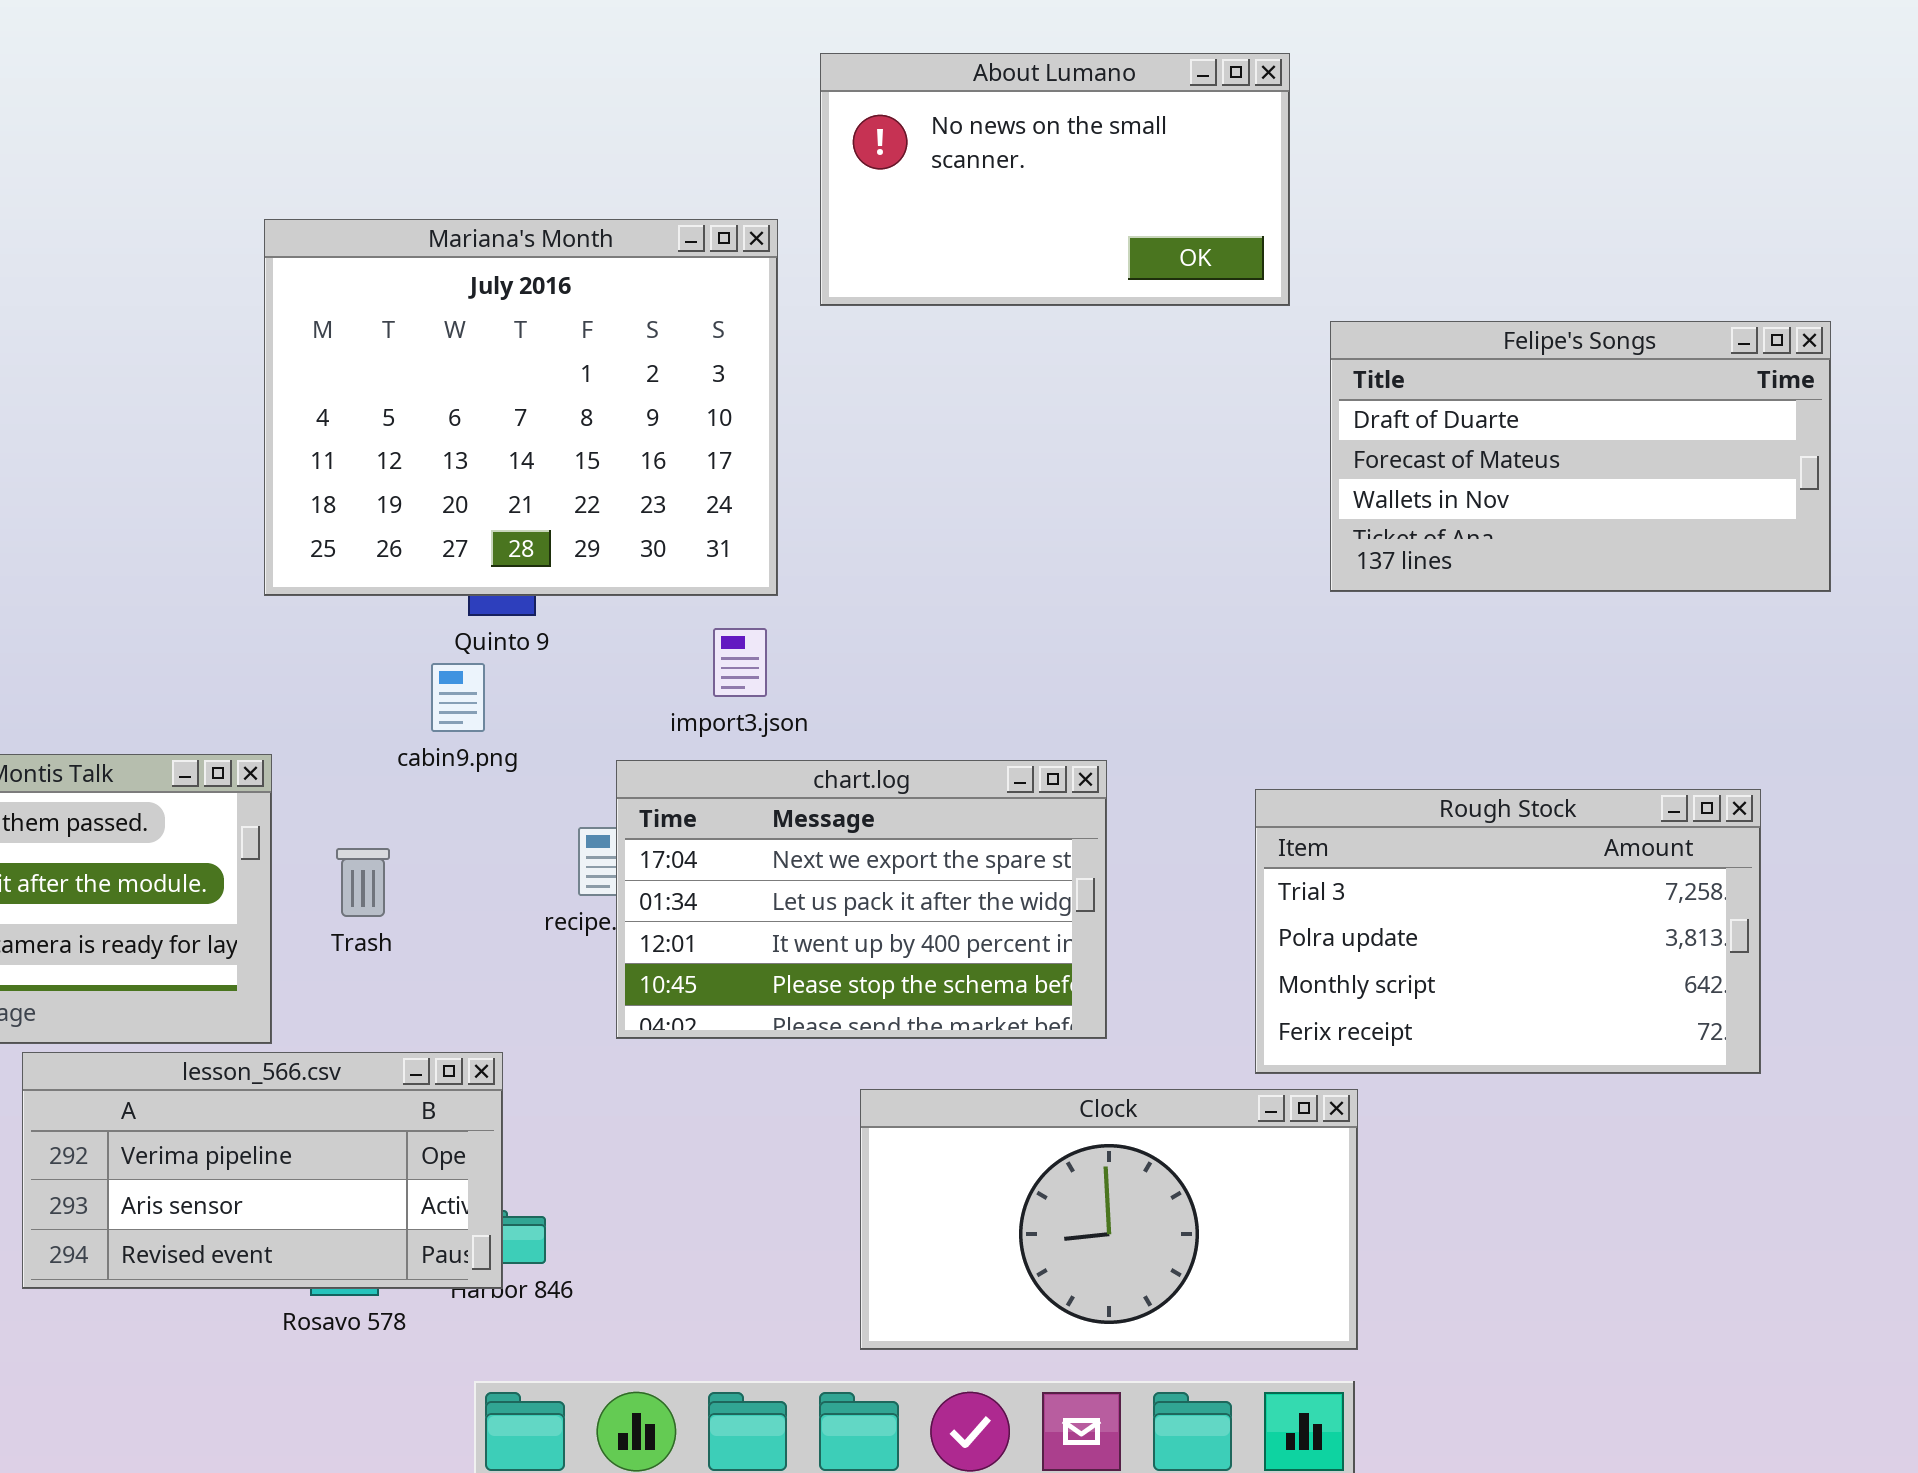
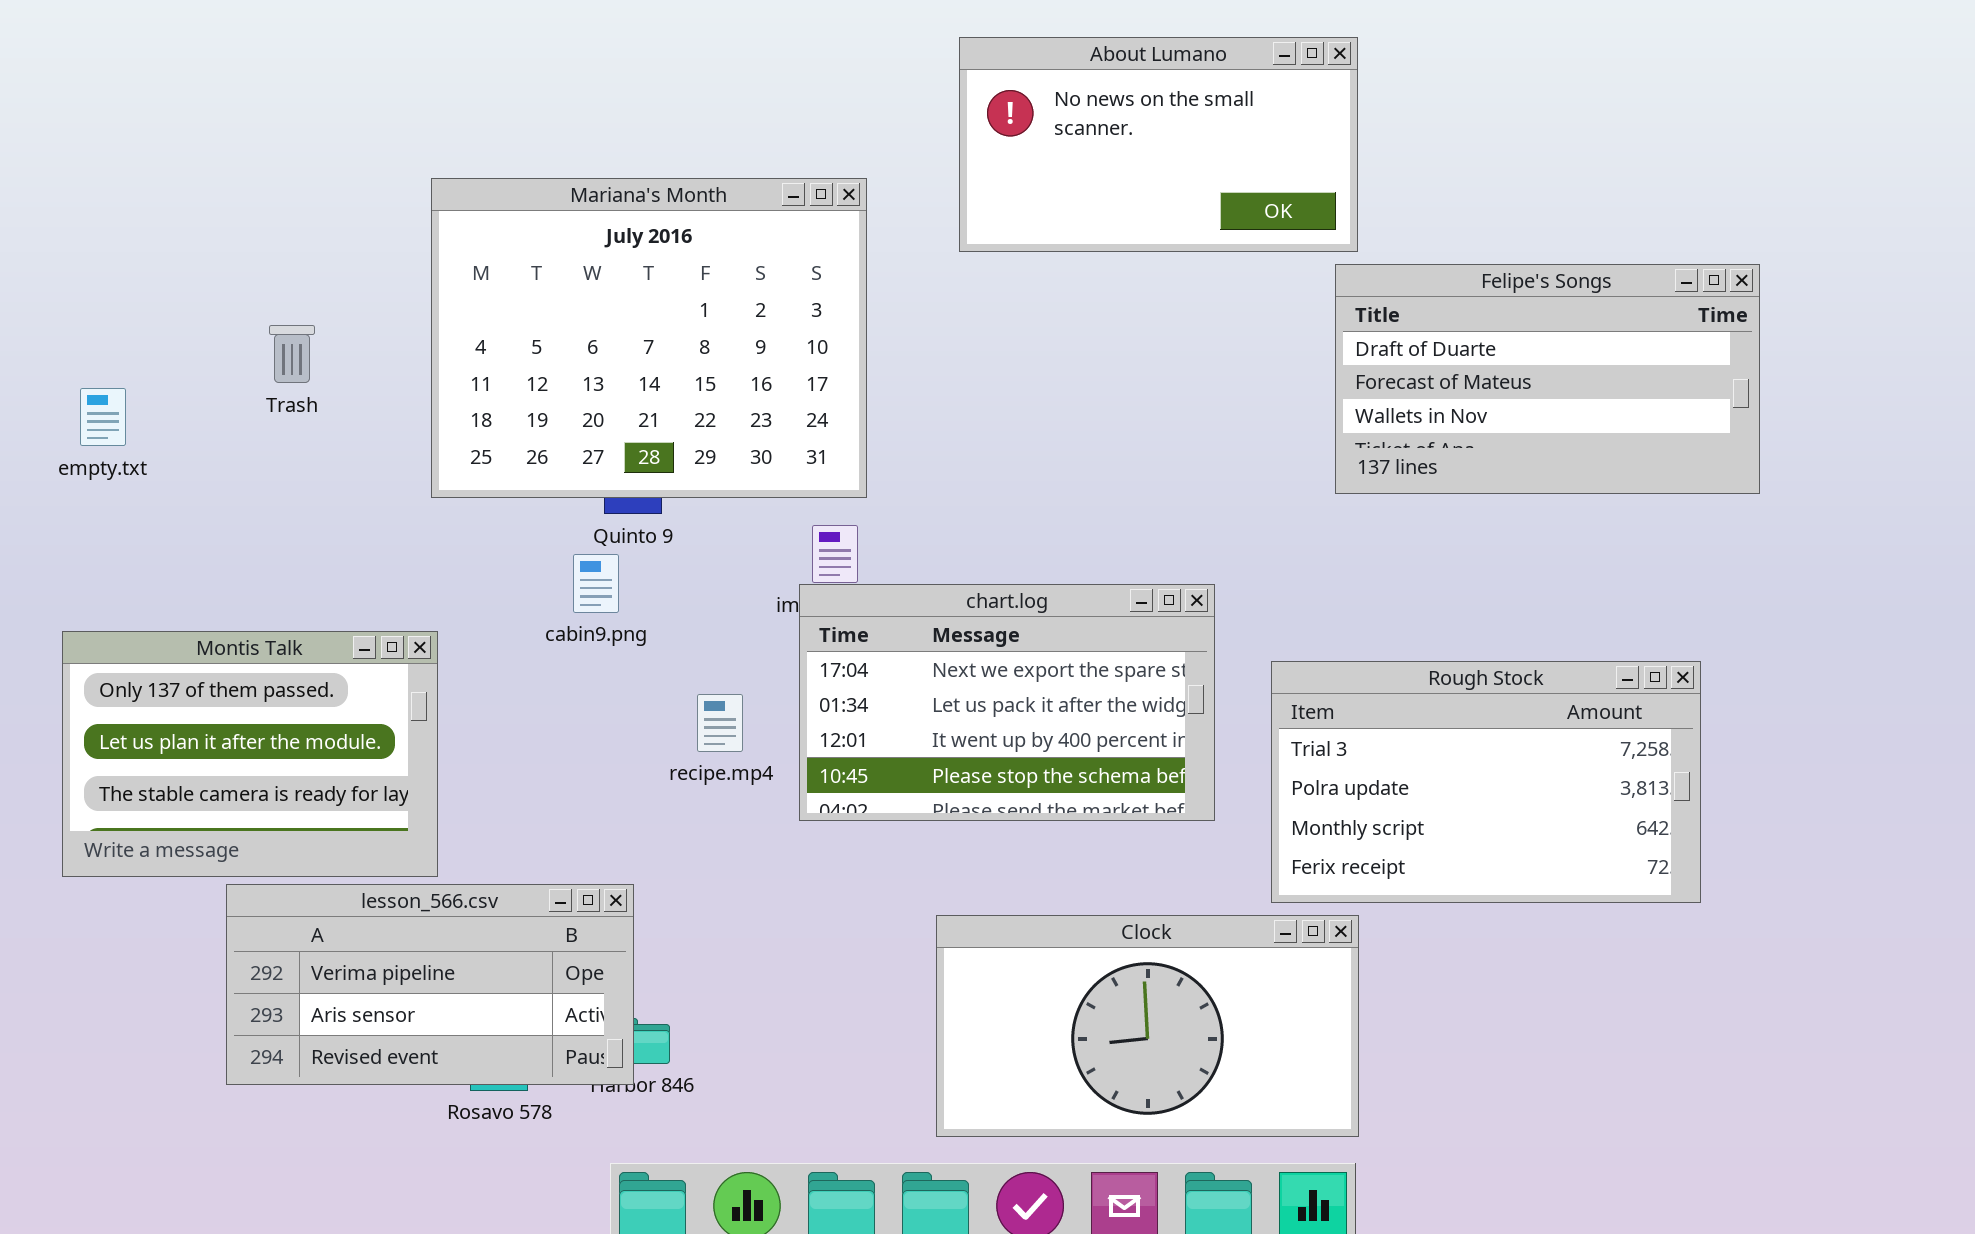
About Lumano: [820,53,1290,306] -> [959,37,1358,252], moved
chart.log: [616,760,1107,1039] -> [799,584,1215,821], moved
Trash: [336,848,390,917] -> [269,325,315,383], moved

